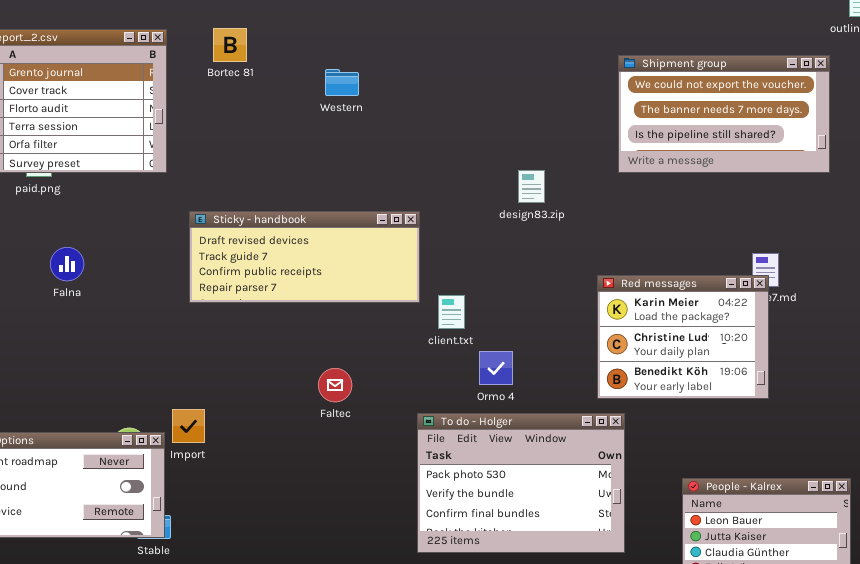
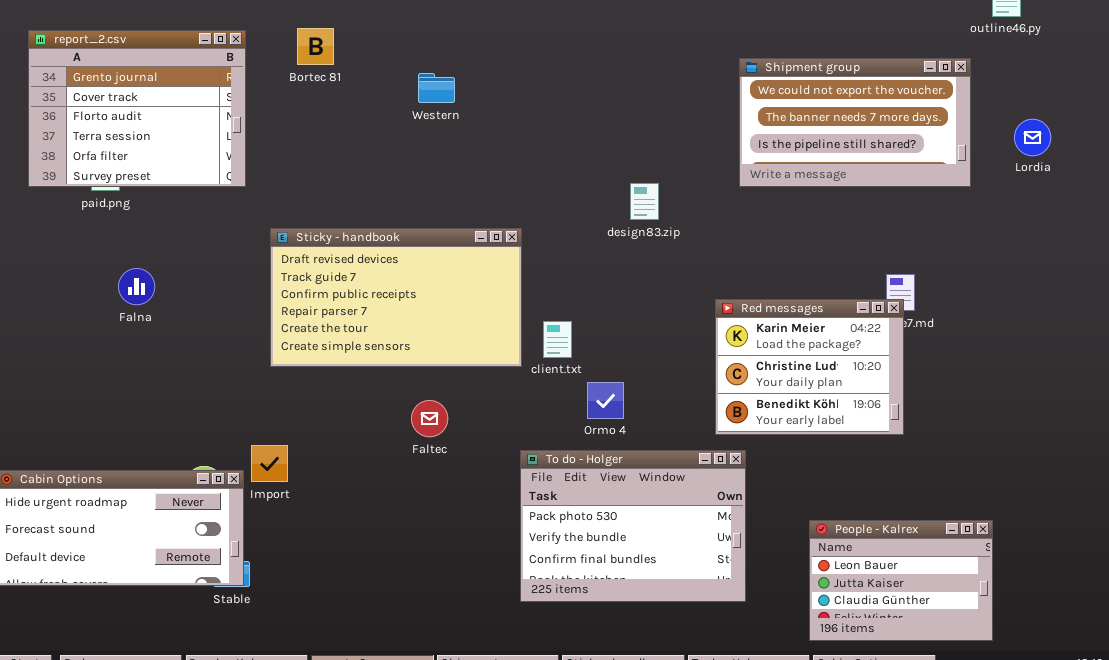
Sticky - handbook: [189,211,420,303] -> [270,228,522,367], resized

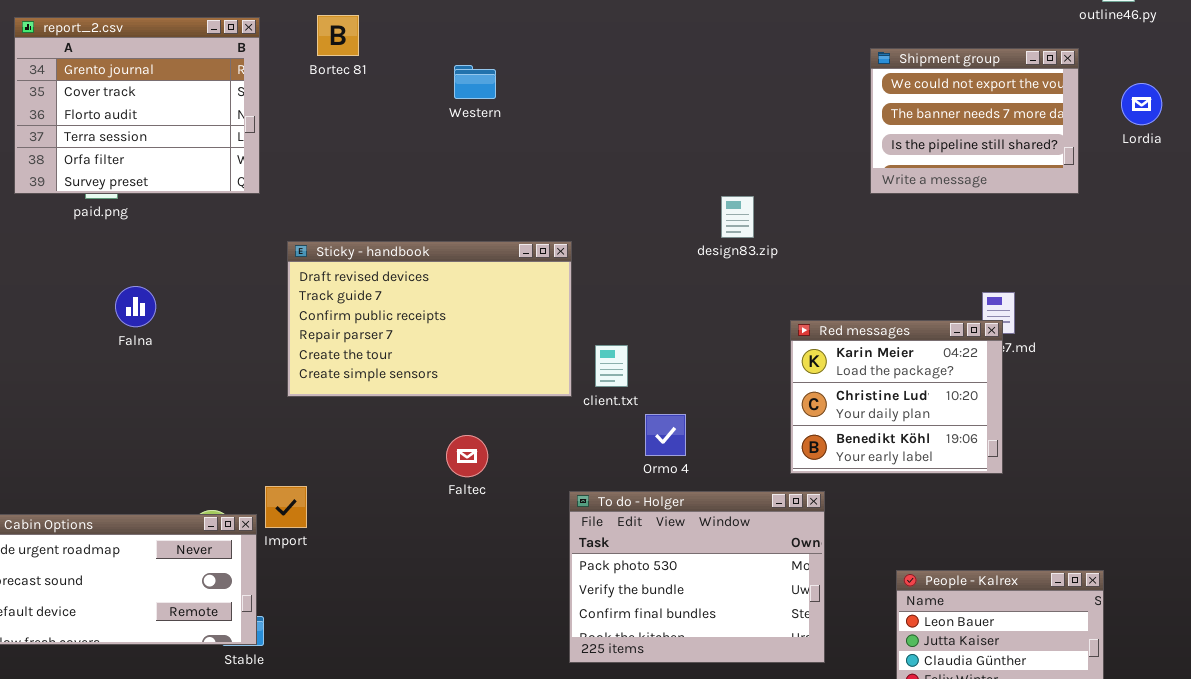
Shipment group: [739,58,971,187] -> [870,48,1079,194], resized
Lordia: [1014,119,1051,156] -> [1121,83,1162,125], moved
design83.zip: [630,183,659,220] -> [721,196,754,238], moved

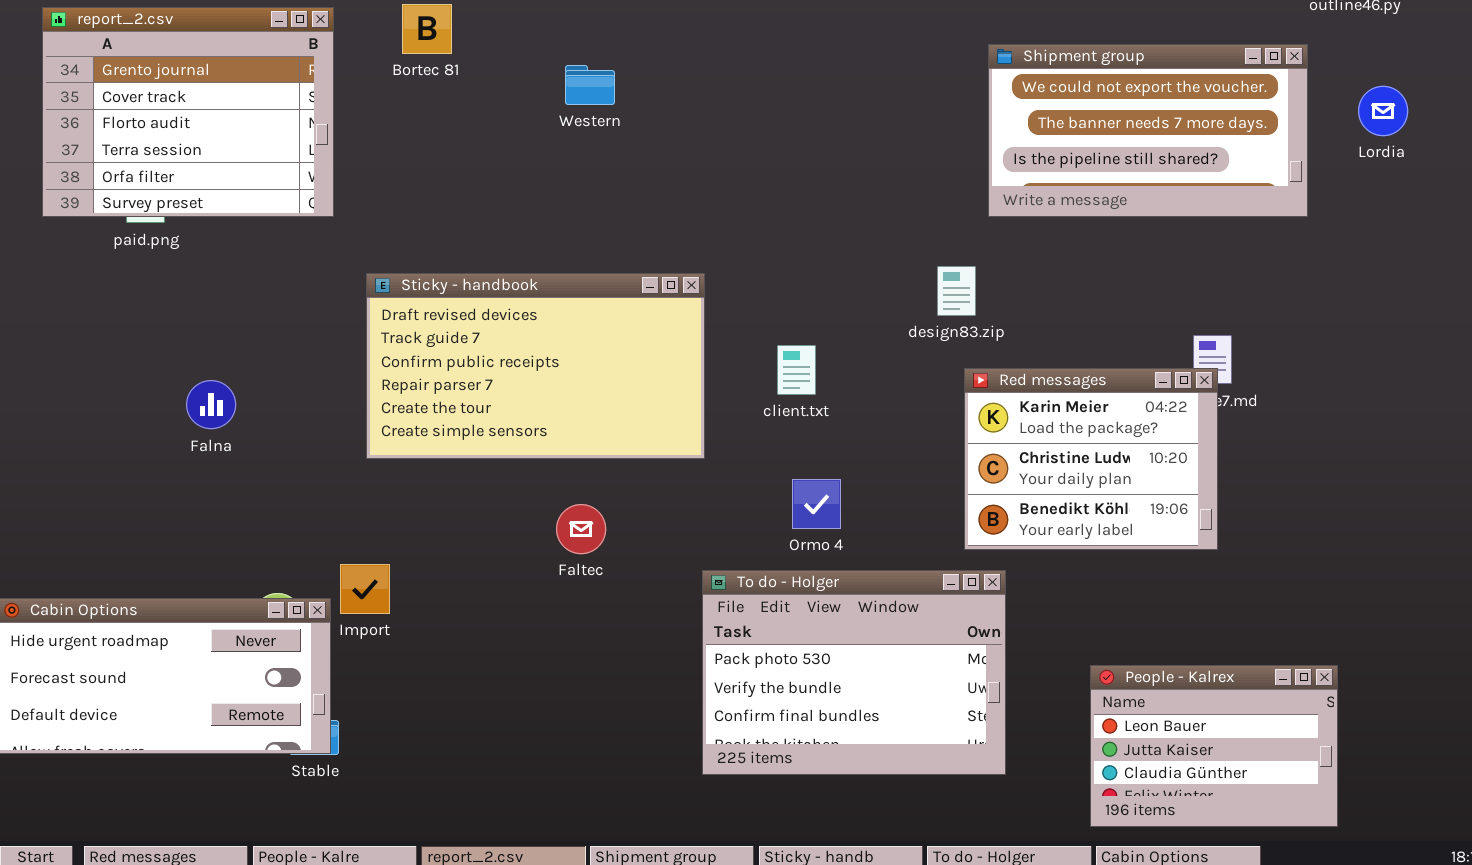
Shipment group: [870,48,1079,194] -> [988,44,1308,217], resized
design83.zip: [721,196,754,238] -> [937,266,976,316], moved
Falna: [115,286,156,327] -> [186,380,236,429], moved
client.txt: [595,345,628,387] -> [777,345,816,395], moved

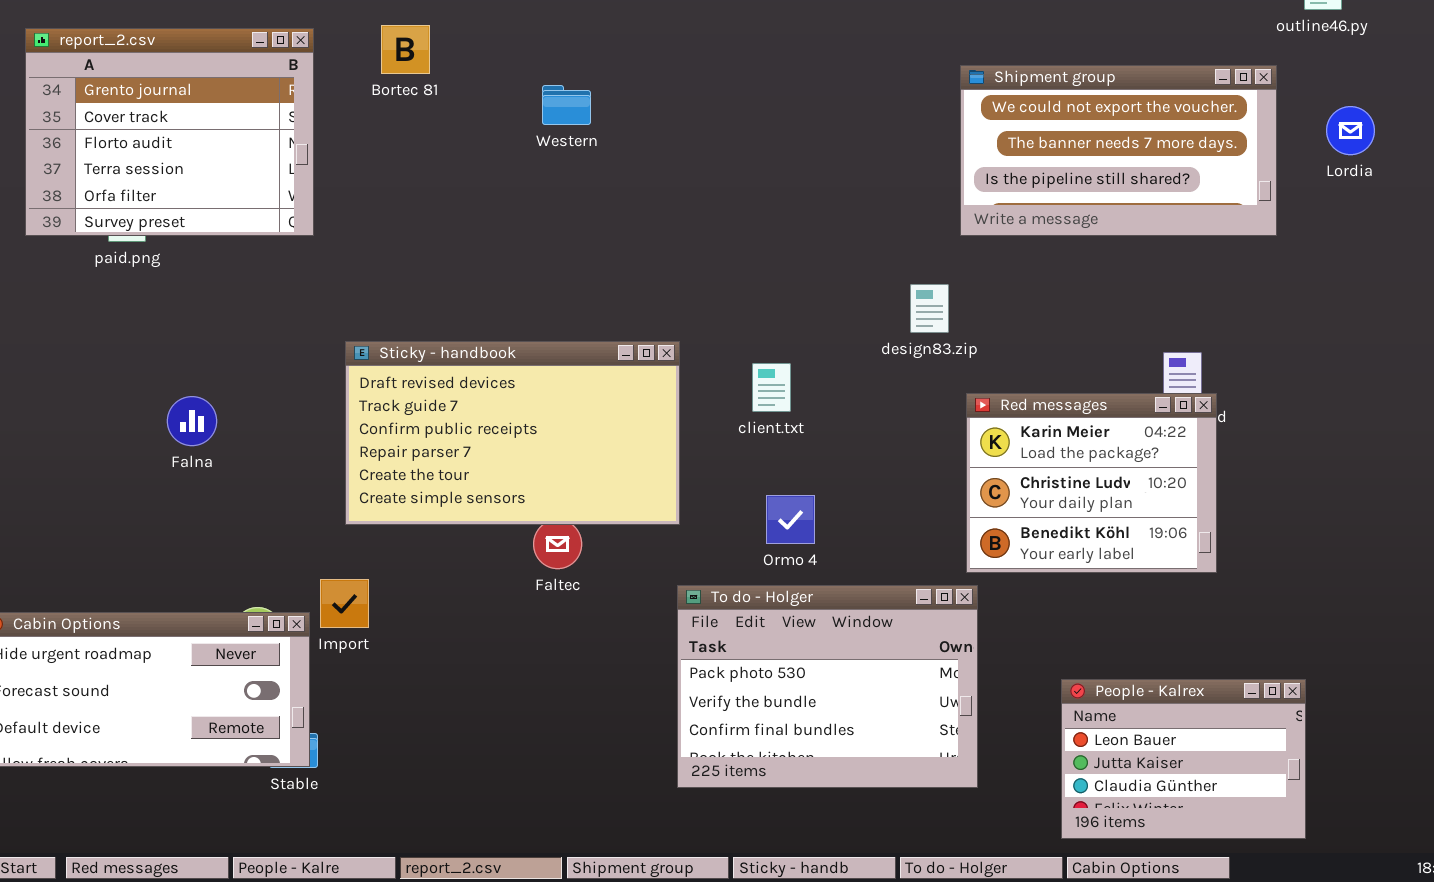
Sticky - handbook: [366,273,705,459] -> [345,341,680,525], moved
Red messages: [964,368,1218,550] -> [966,393,1217,573], moved

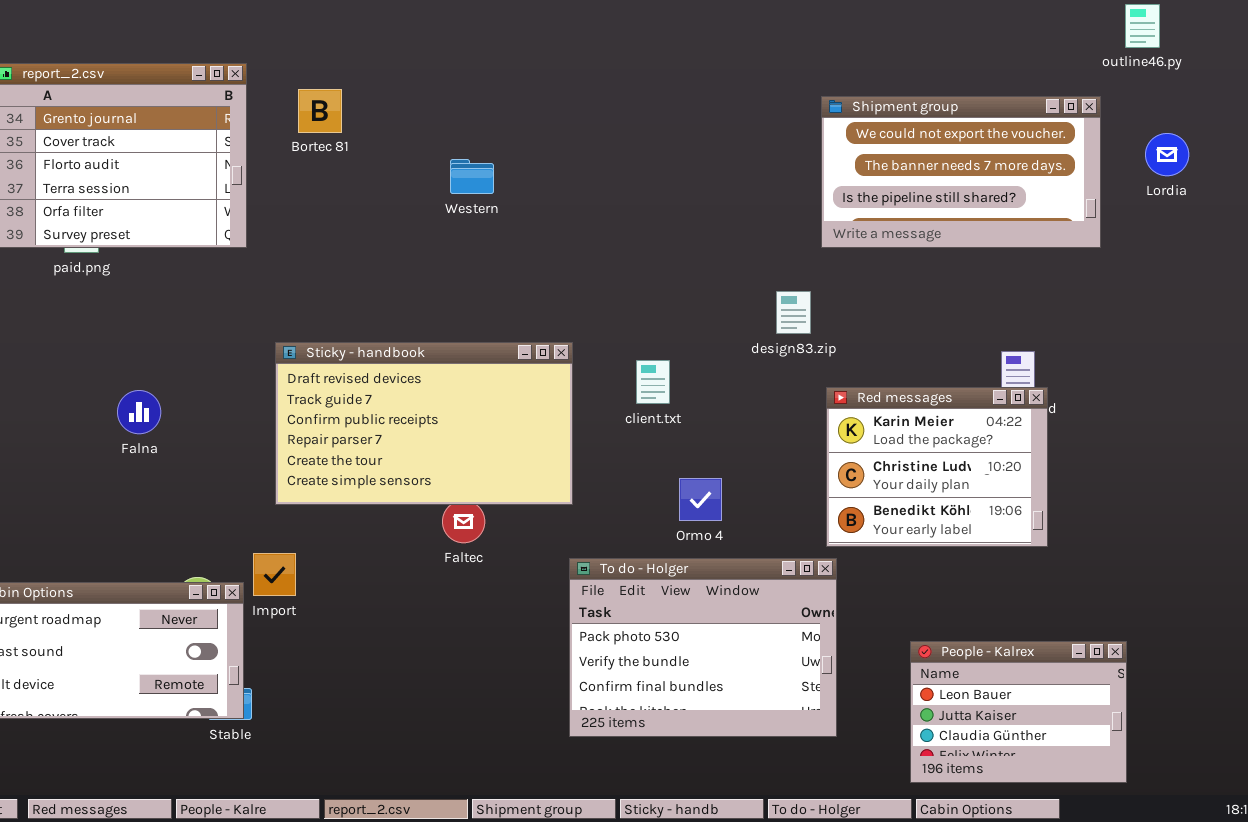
Bortec 81: [381,25,430,74] -> [298,89,342,133], moved
Western: [542,85,591,125] -> [450,159,494,194], moved
Ormo 4: [766,495,815,544] -> [679,478,722,521], moved

